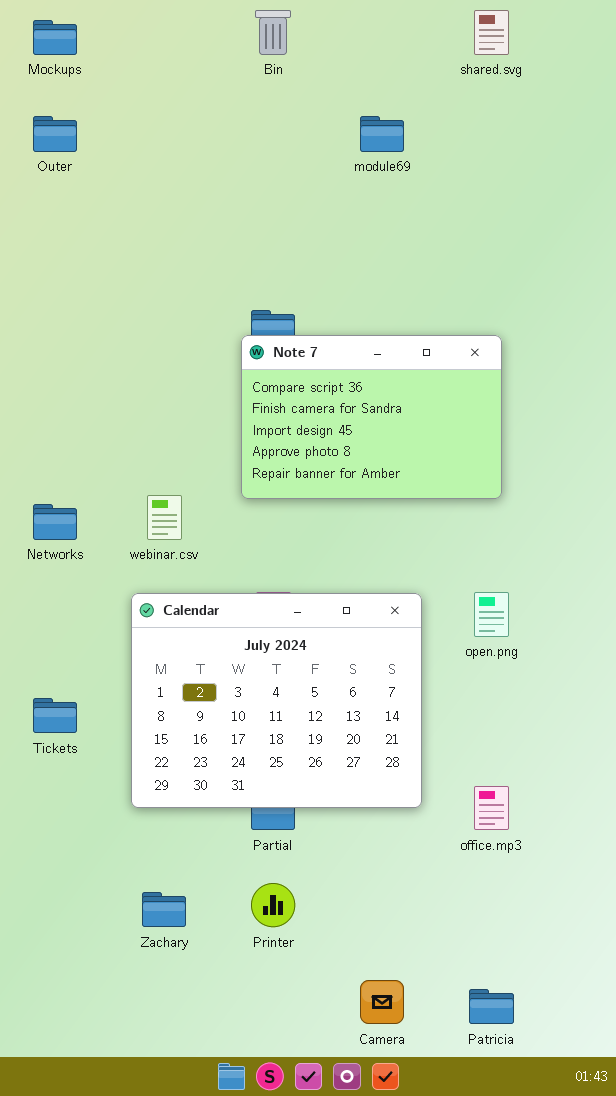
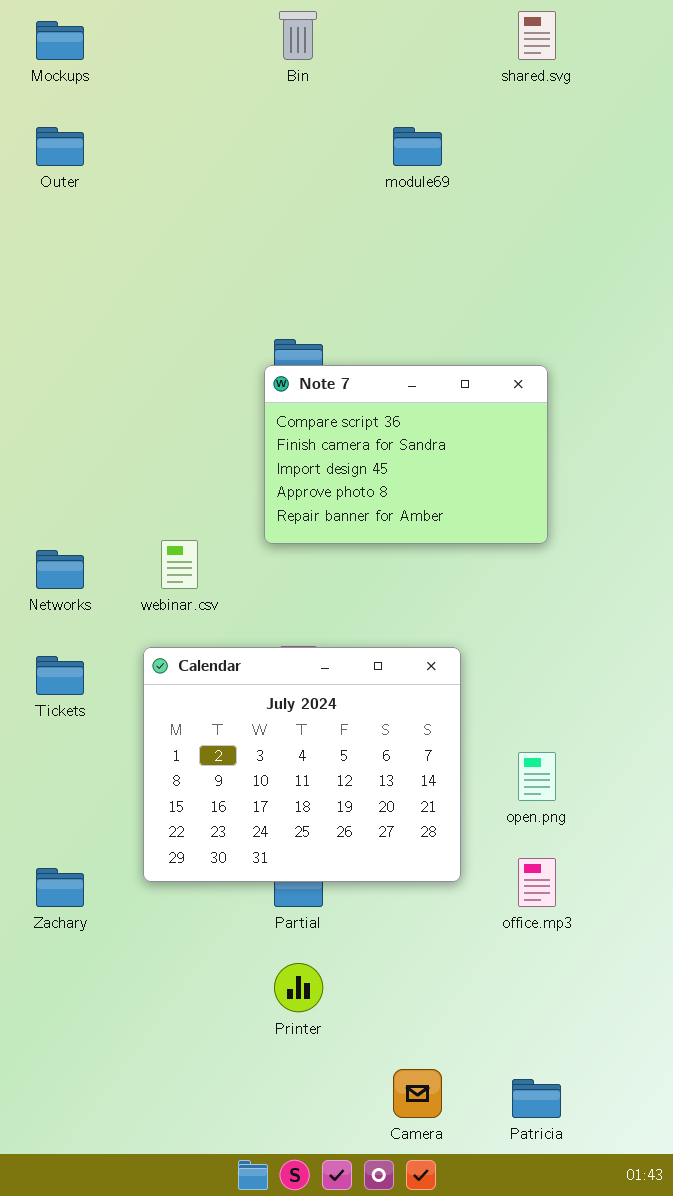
open.png: [474,592,509,637] -> [518,752,556,801], moved
Tickets: [33,698,77,733] -> [36,656,84,695], moved
Zachary: [142,892,186,927] -> [36,868,84,907], moved

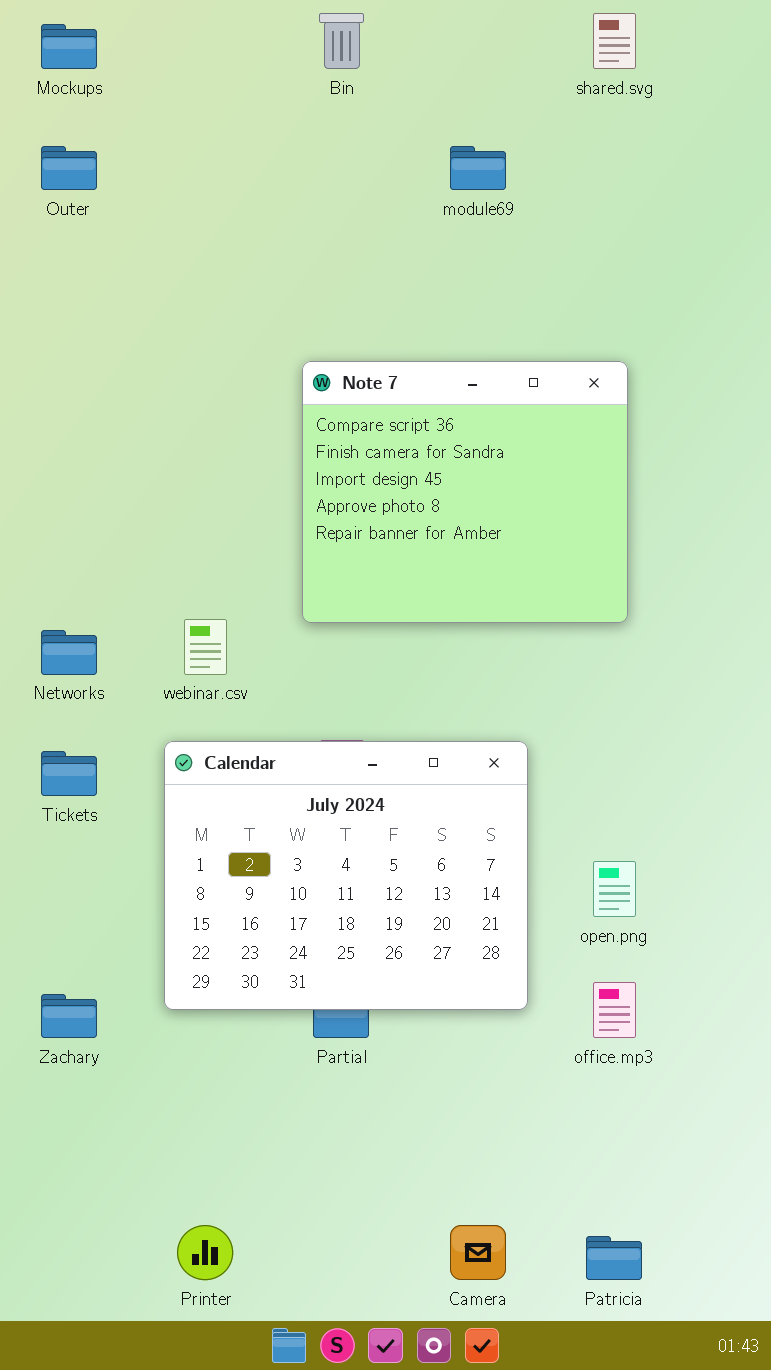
Note 7: [264,365,548,544] -> [302,361,628,623], resized
Printer: [274,963,323,1012] -> [177,1225,233,1280], moved

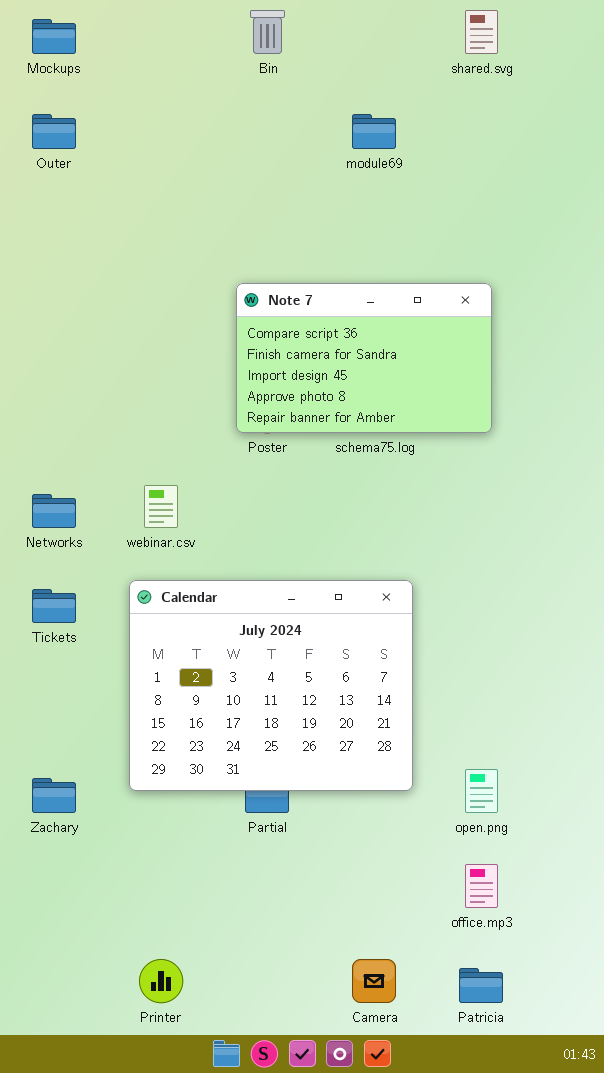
Note 7: [302,361,628,623] -> [236,283,492,433], resized
open.png: [593,861,636,917] -> [465,769,498,813], moved
office.mp3: [593,982,636,1038] -> [465,864,498,908], moved

